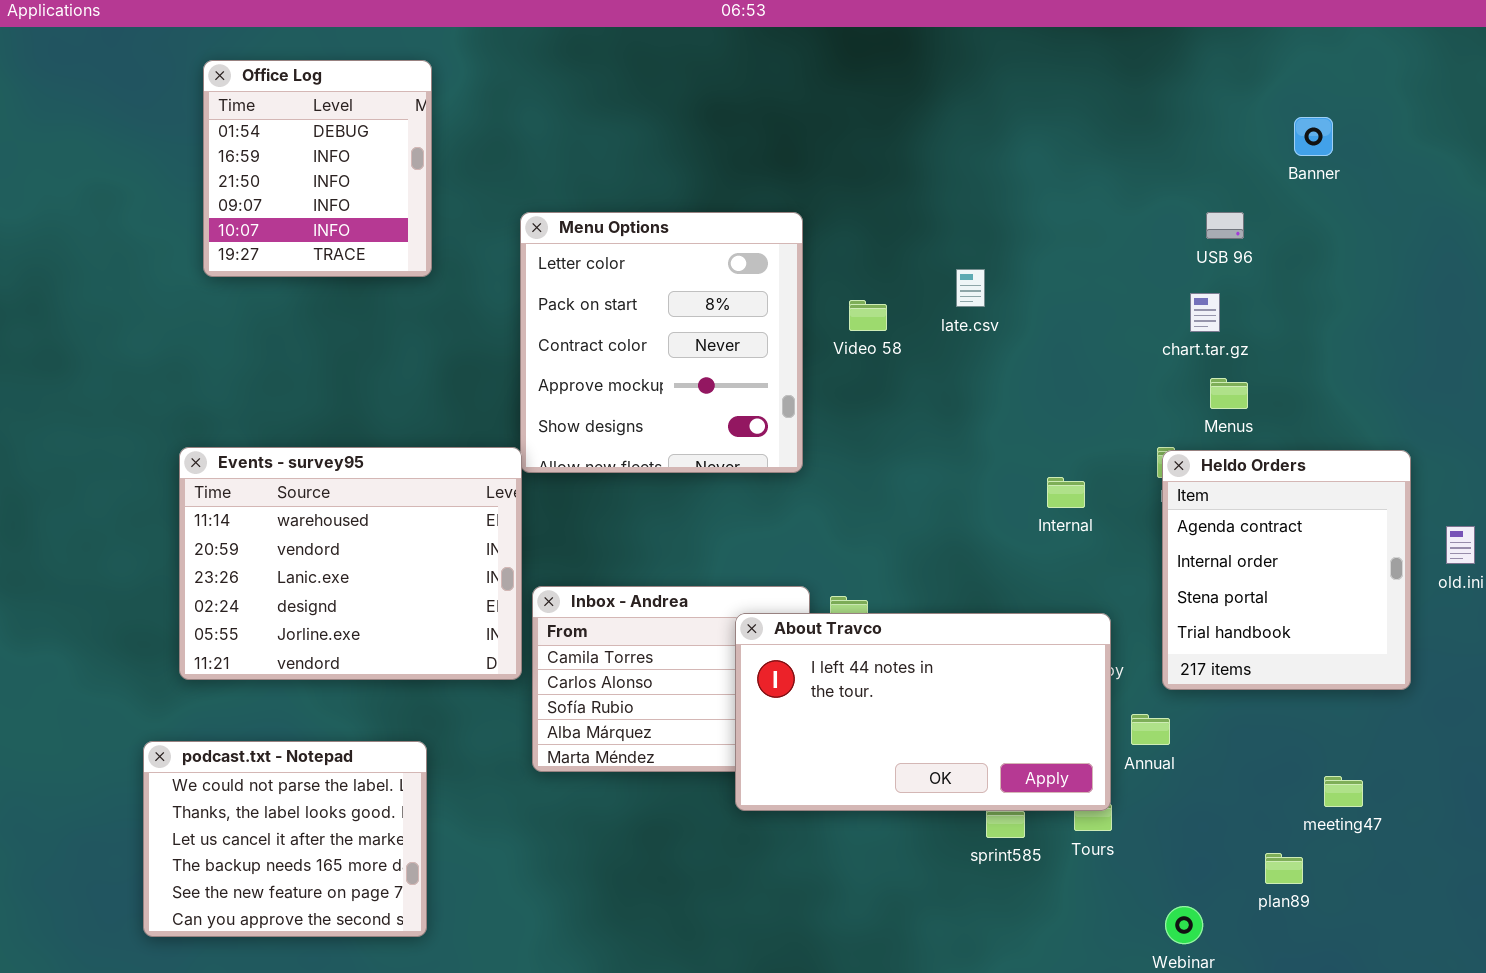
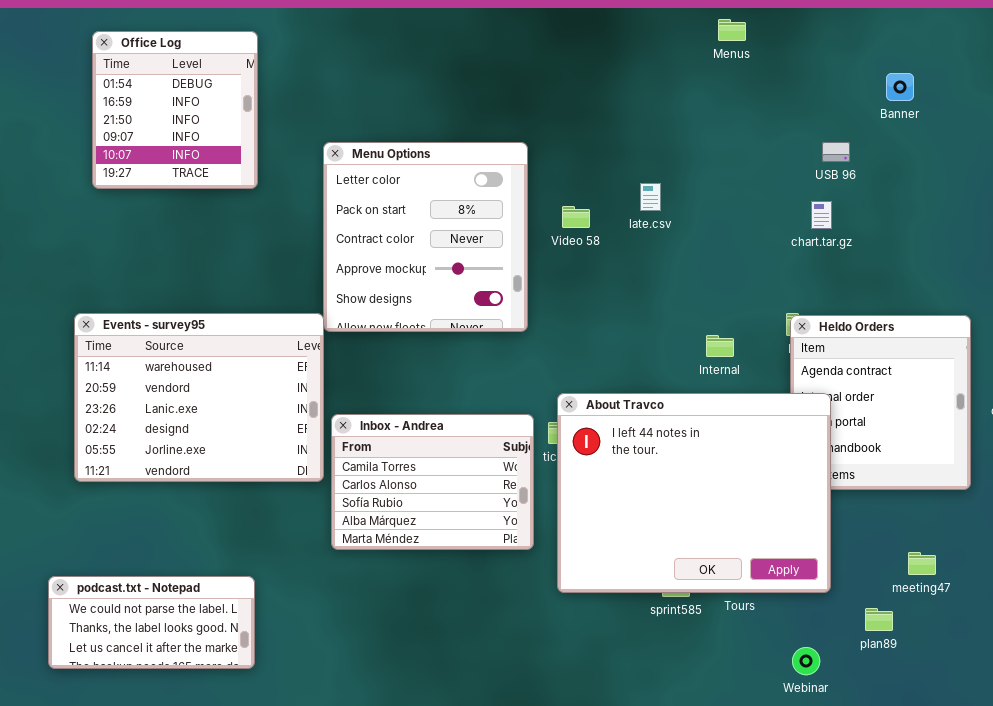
Menus: [1210,378,1248,409] -> [718,19,746,41], moved
About Travco: [735,613,1111,811] -> [557,393,831,593], moved, resized
podcast.txt - Notepad: [143,741,427,937] -> [48,576,255,669], resized

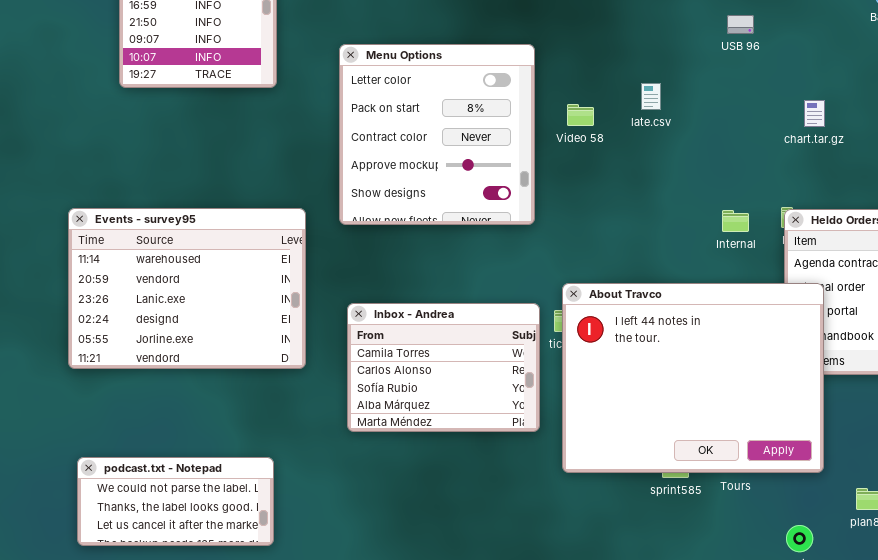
USB 96: [822,142,850,162] -> [727,15,754,34], moved
Events - survey95: [74,313,324,482] -> [68,208,306,369], moved
Internal: [706,335,734,357] -> [722,210,749,232], moved

